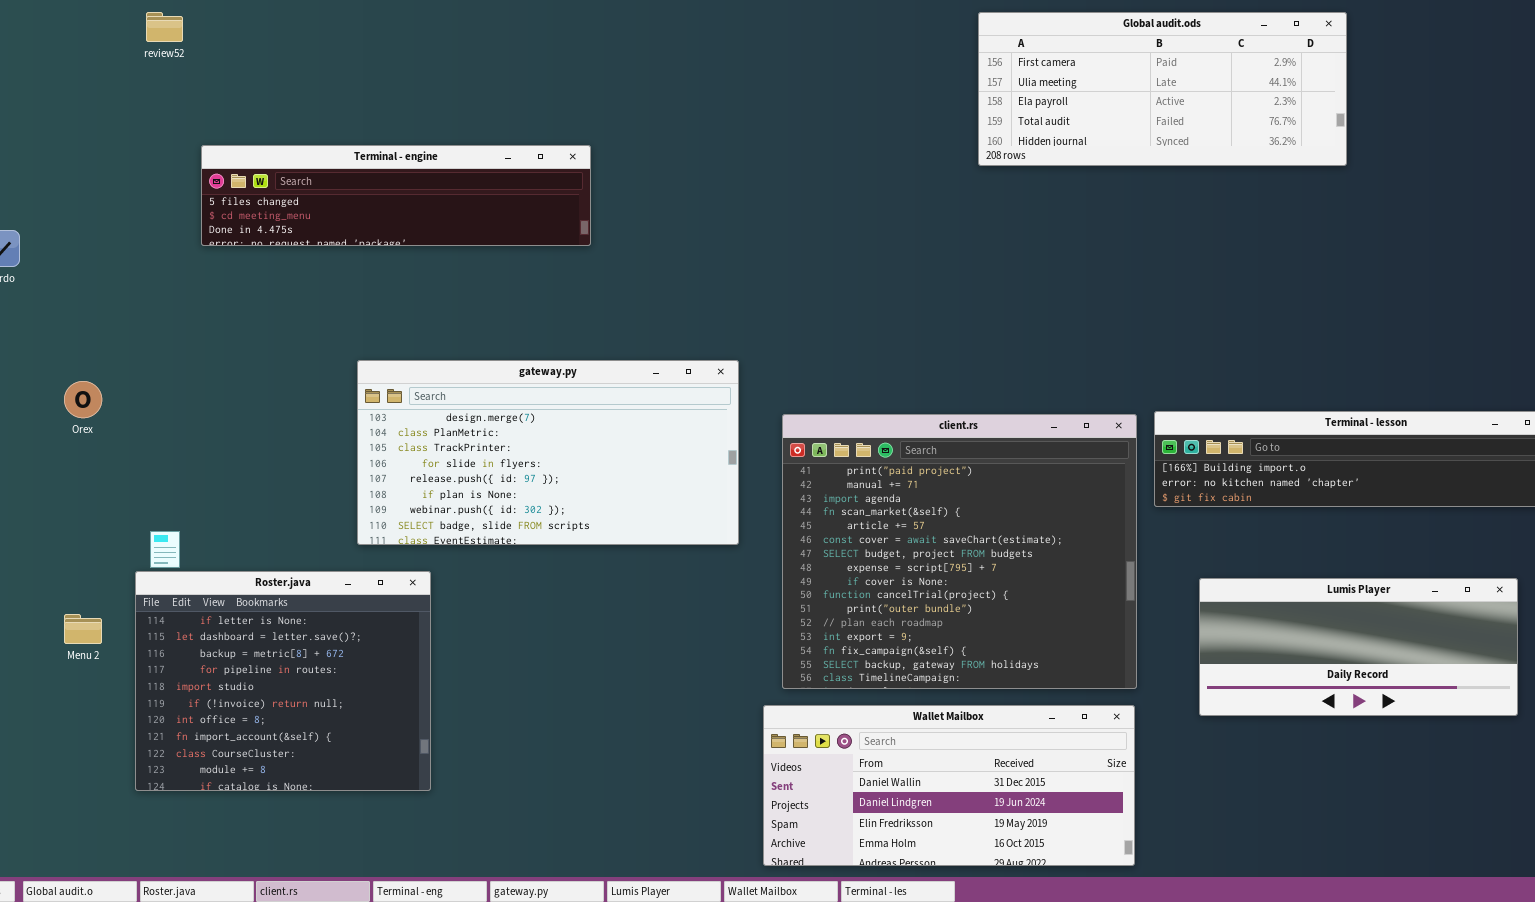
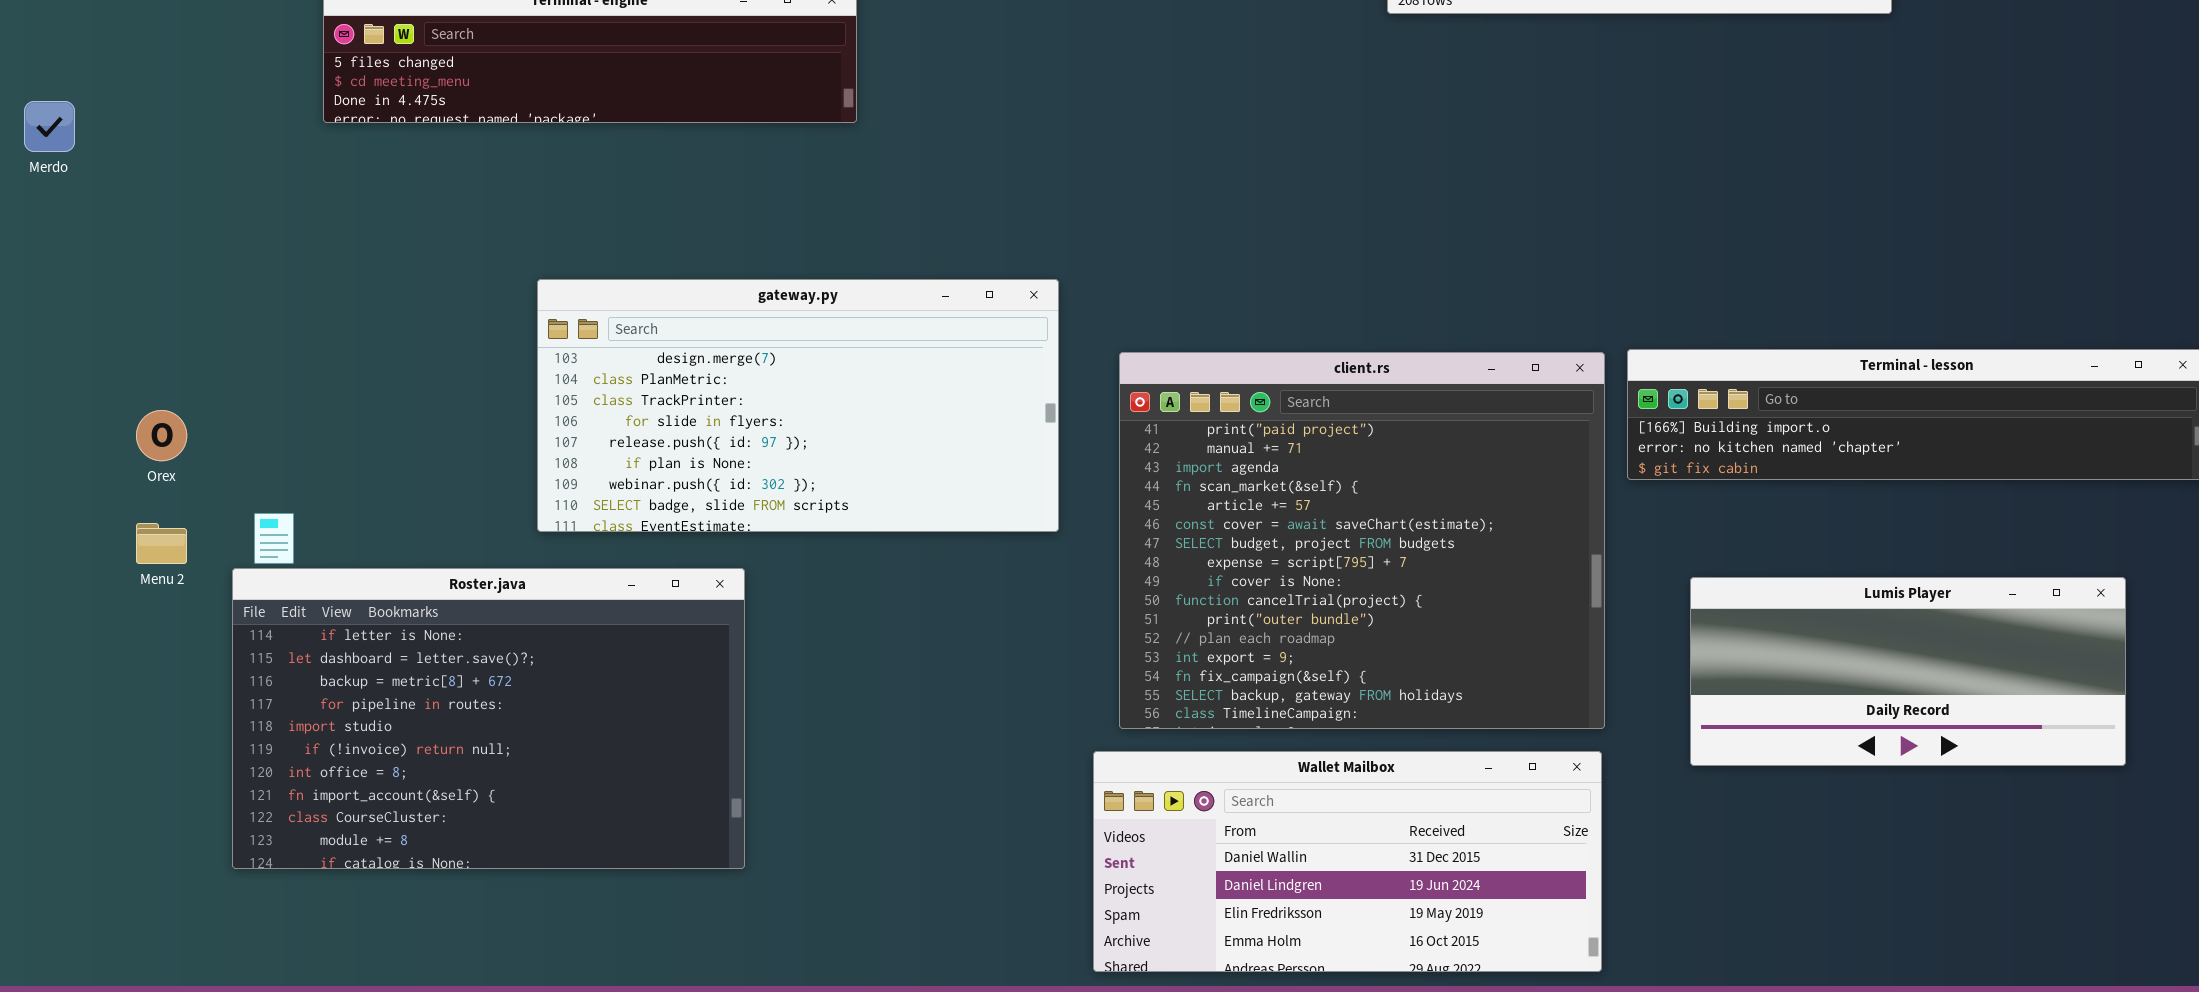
Orex: [64,381,102,418] -> [136,410,187,461], moved
Roster.java: [135,571,431,791] -> [232,568,745,869], resized
Menu 2: [64,614,102,644] -> [136,523,187,564], moved

